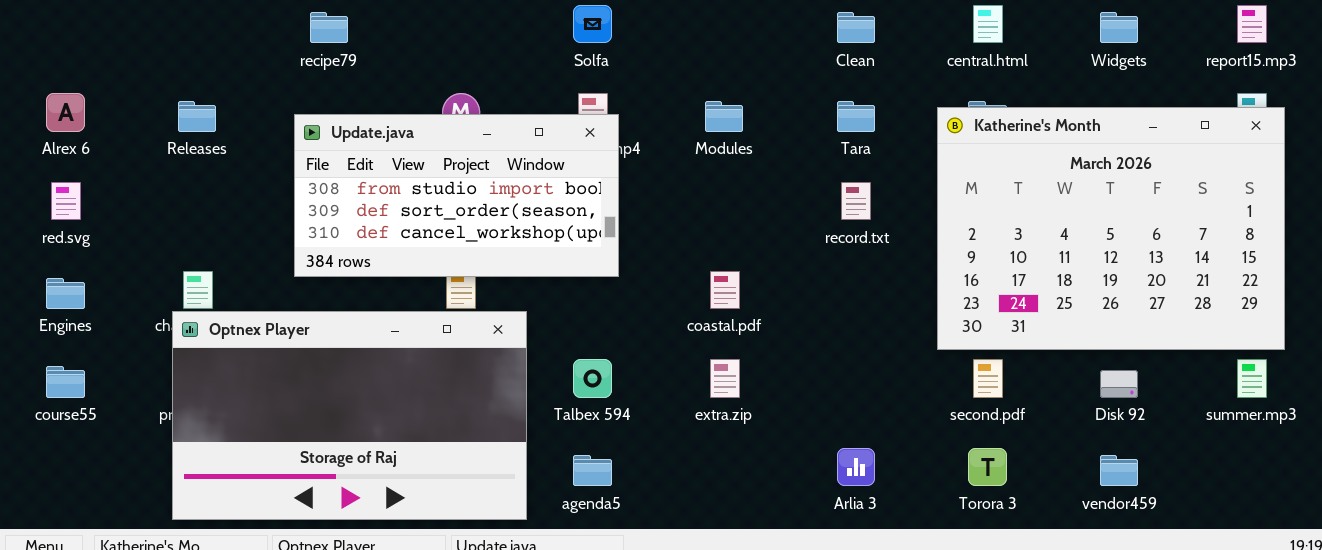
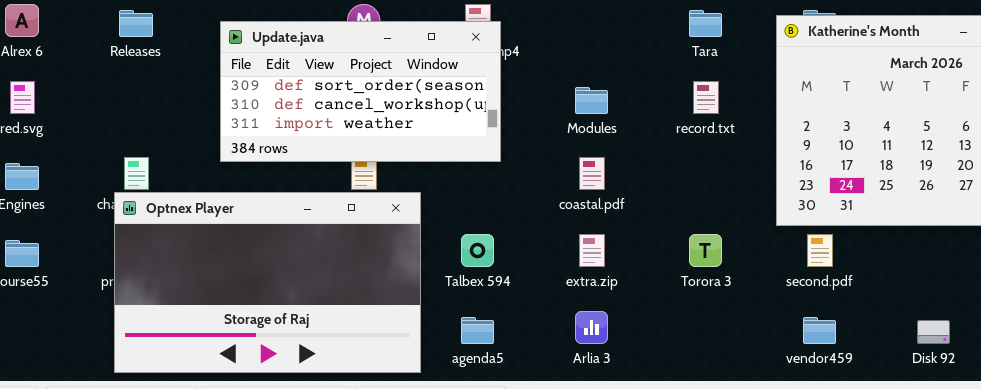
Modules: [705,101,743,132] -> [575,87,608,114], moved
Update.java: [294,114,619,277] -> [220,21,501,162], scrolled down 1 row
Disk 92: [1100,370,1138,398] -> [917,320,950,344], moved
Arlia 3: [837,448,875,486] -> [575,311,608,344], moved
Torora 3: [968,448,1007,486] -> [689,234,722,267], moved
vendor459: [1100,455,1138,486] -> [803,317,836,344], moved

